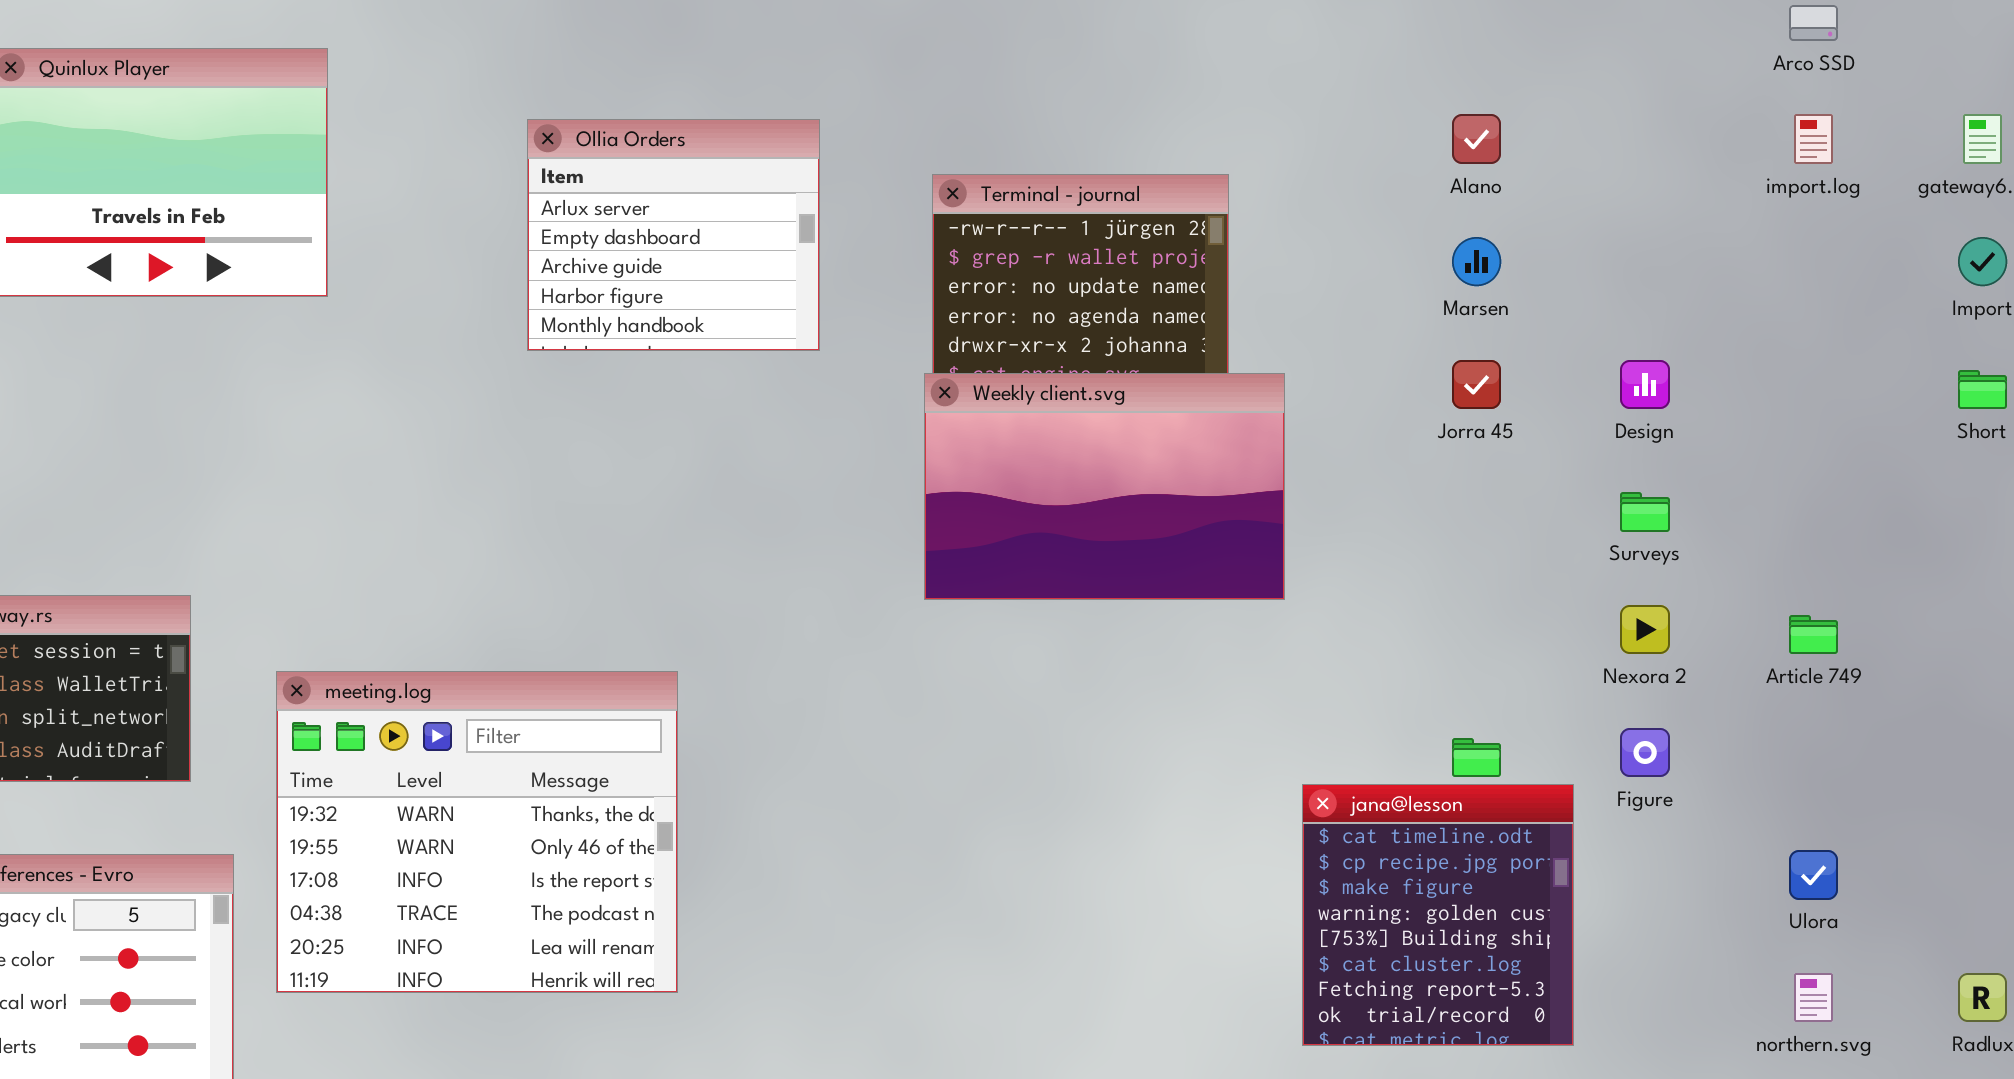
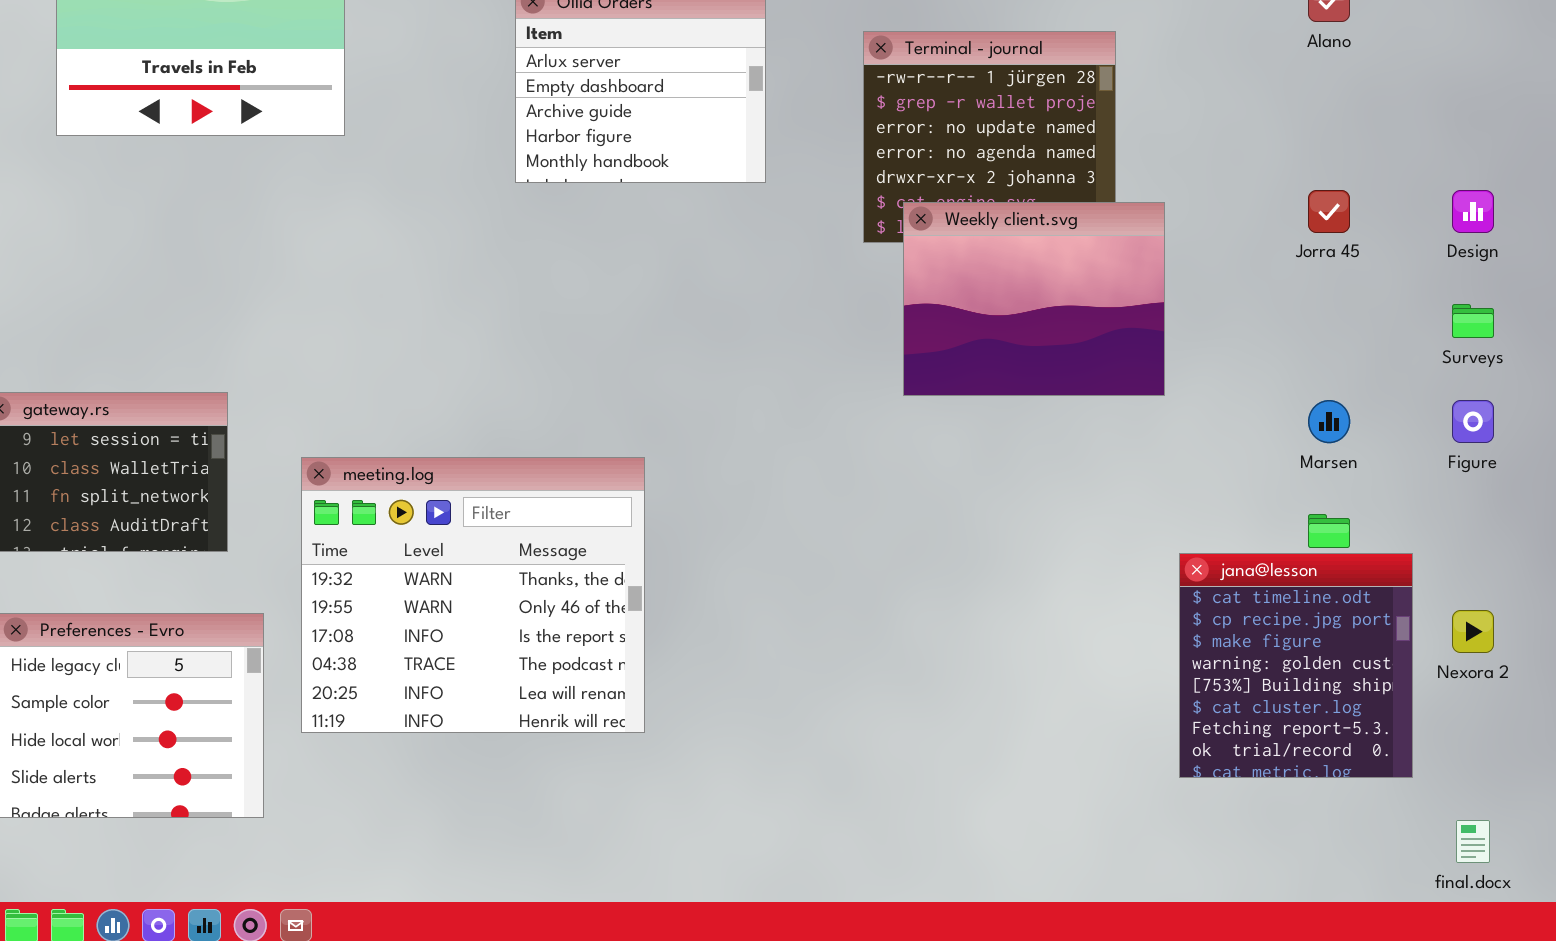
Marsen: [1452,237,1501,286] -> [1308,400,1350,443], moved
Weekly client.svg: [924,373,1285,600] -> [903,202,1165,396], resized
Nexora 2: [1620,605,1670,654] -> [1452,610,1494,653], moved
Figure: [1620,728,1670,777] -> [1452,400,1494,443], moved

